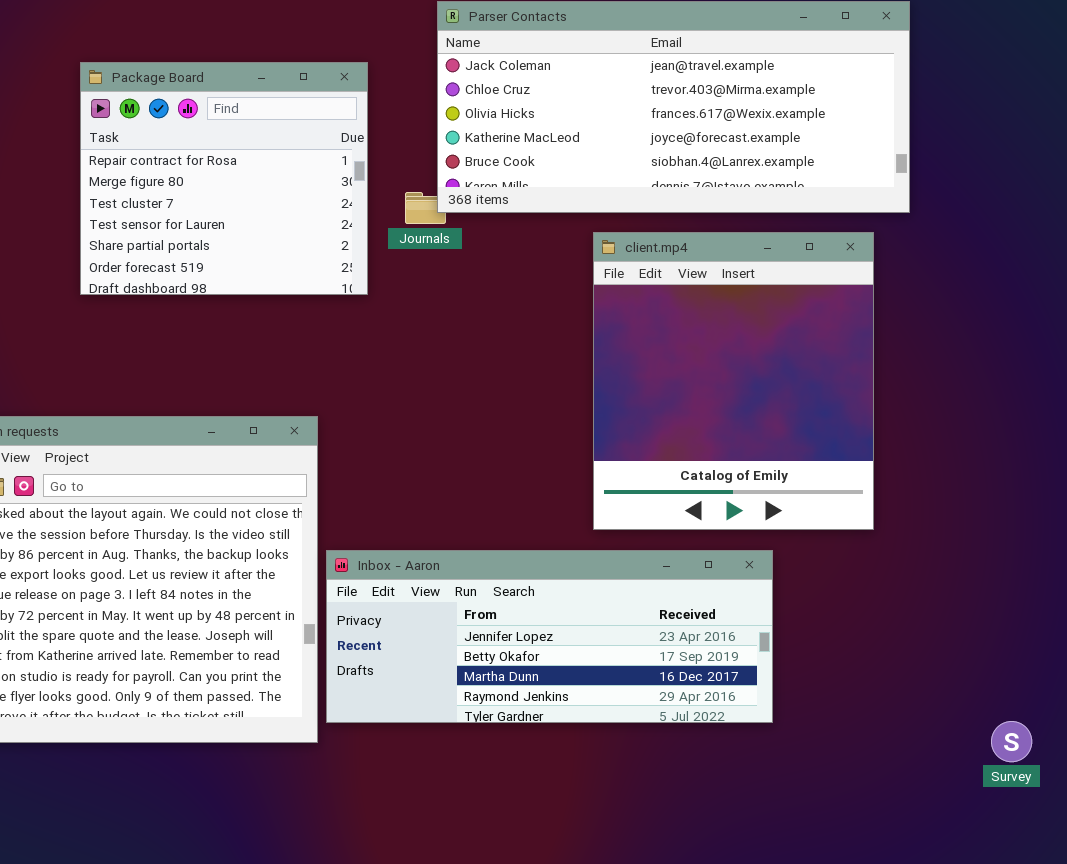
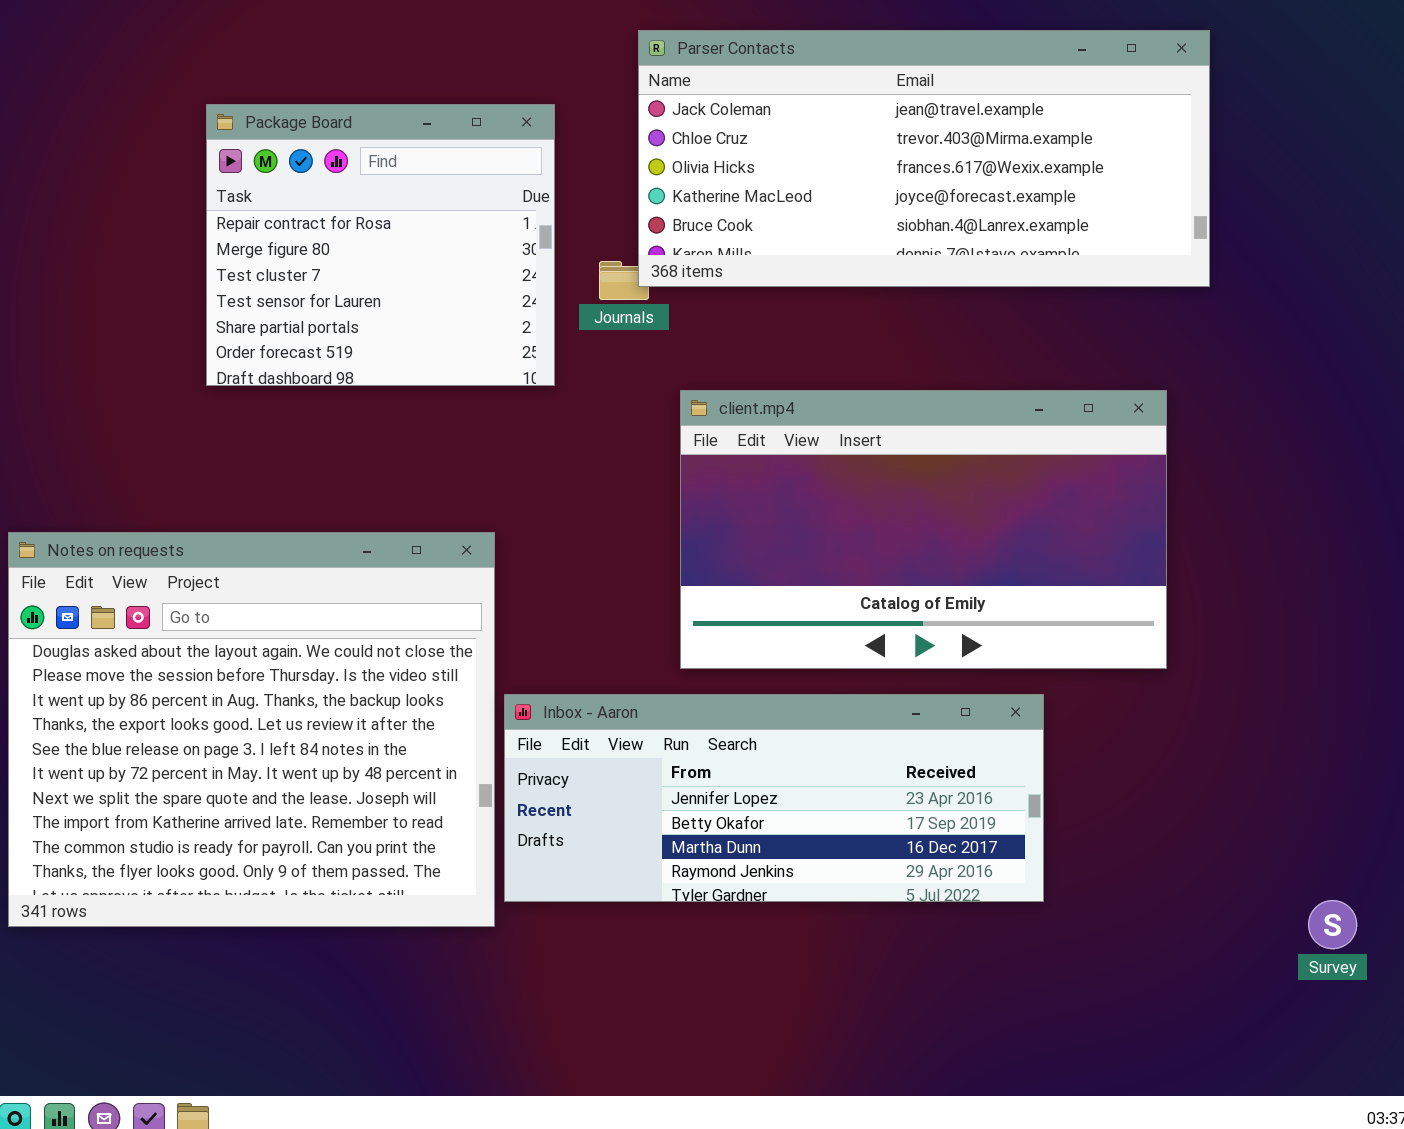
client.mp4: [593,232,874,530] -> [680,390,1167,669], resized

